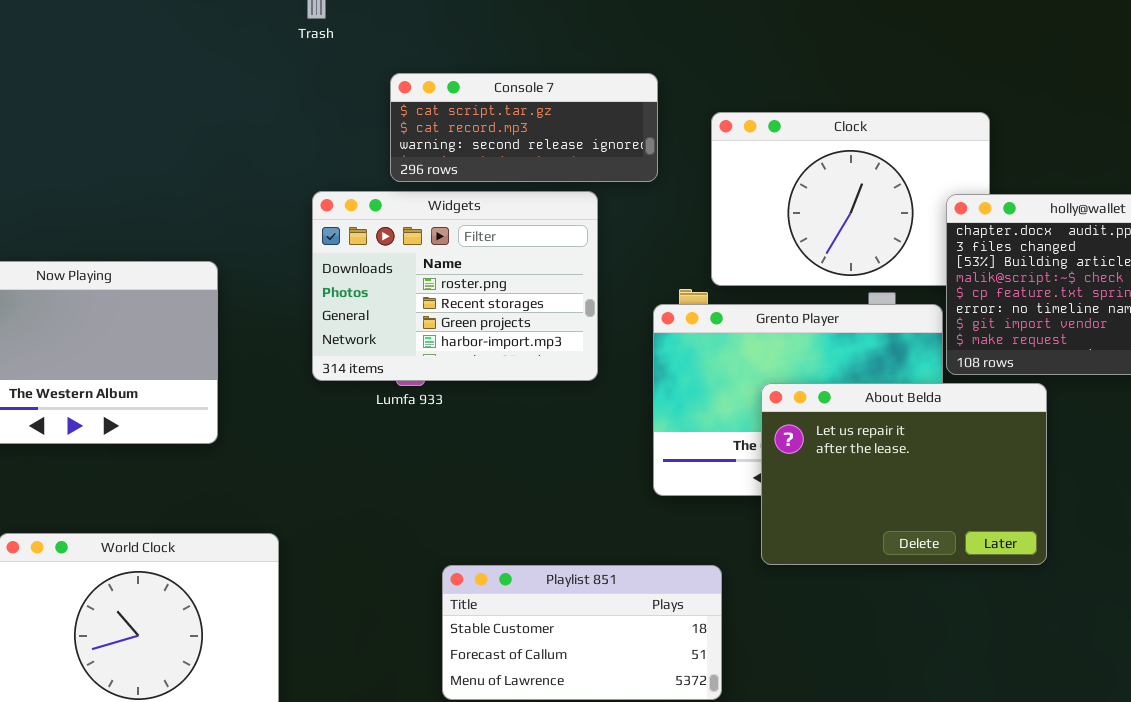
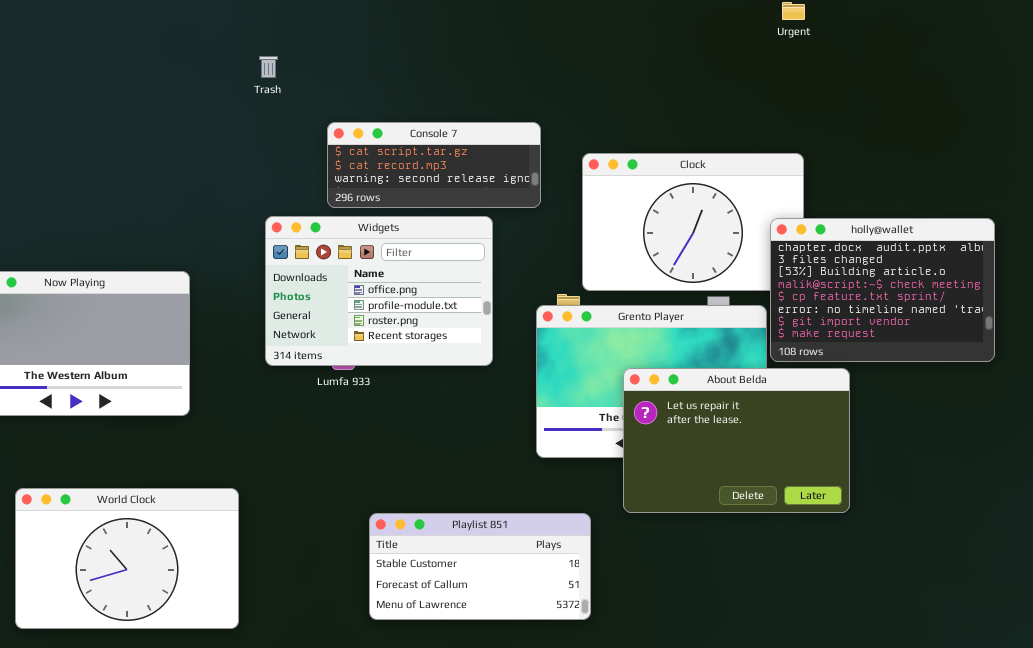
Widgets: [312,191,598,381] -> [265,216,493,366], scrolled up 2 rows

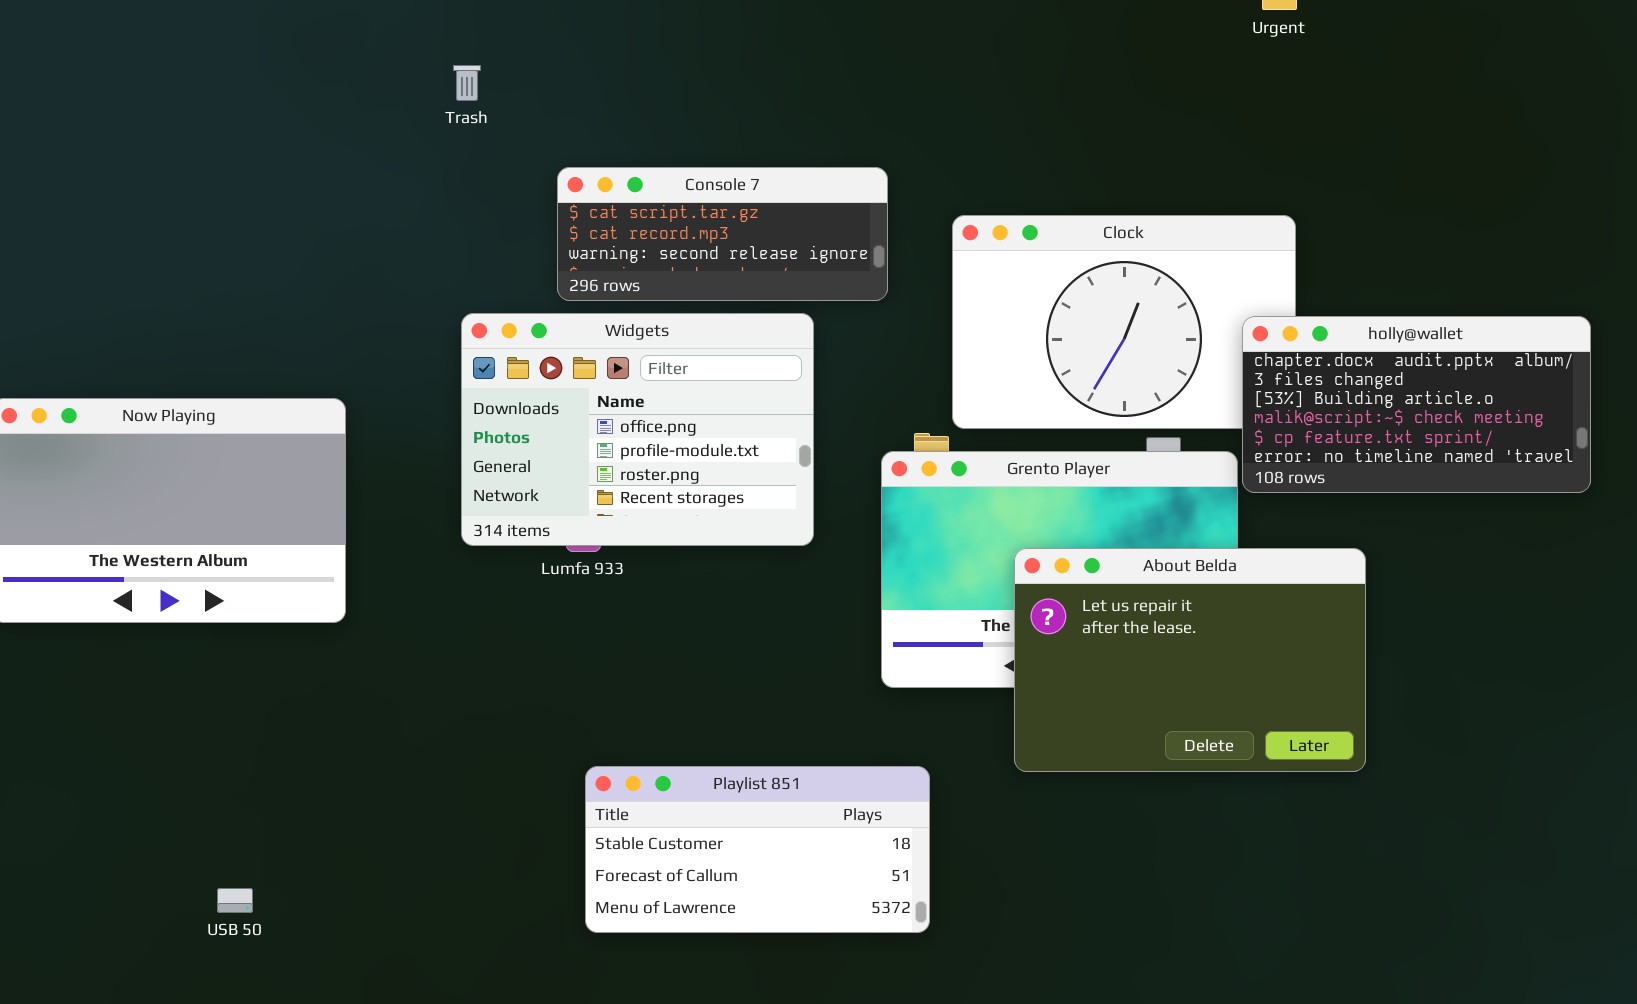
holly@wallet: [770,218,995,362] -> [1242,316,1591,493], resized
World Clock: [15,488,239,629] -> none, closed
Playlist 851: [369,513,591,620] -> [585,766,930,933], moved

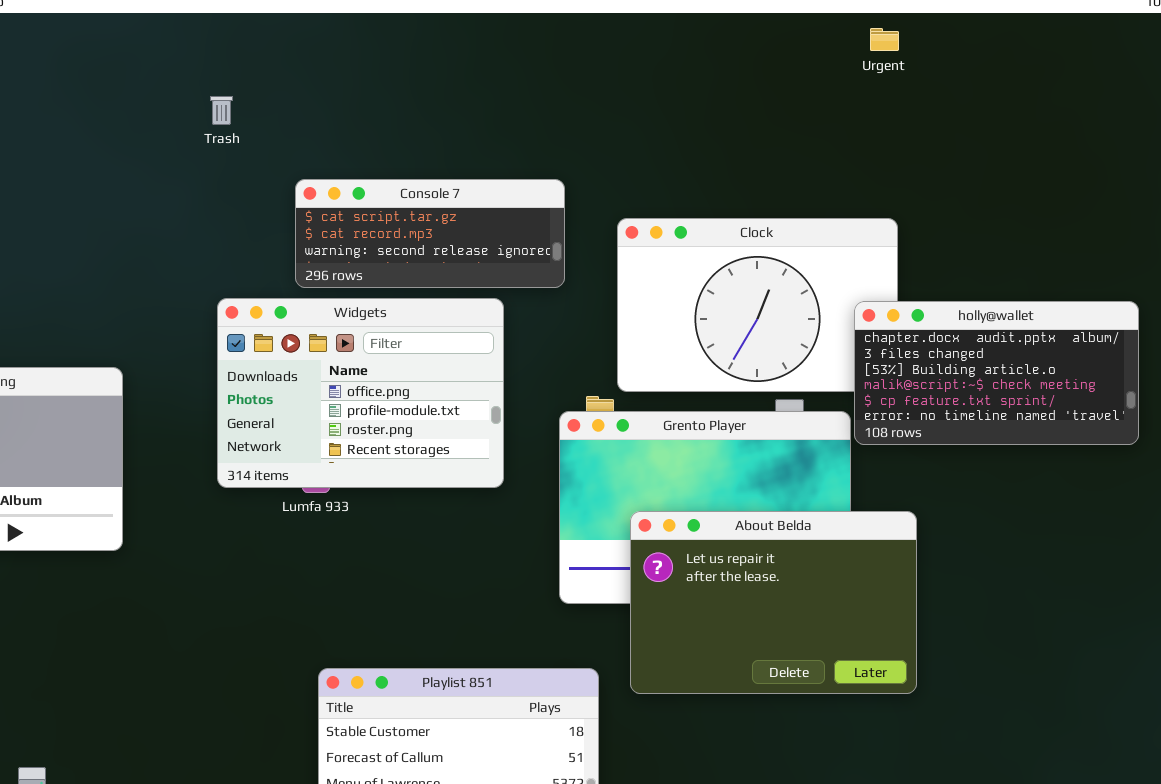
About Belda: [1014,548,1366,772] -> [630,511,917,694], moved

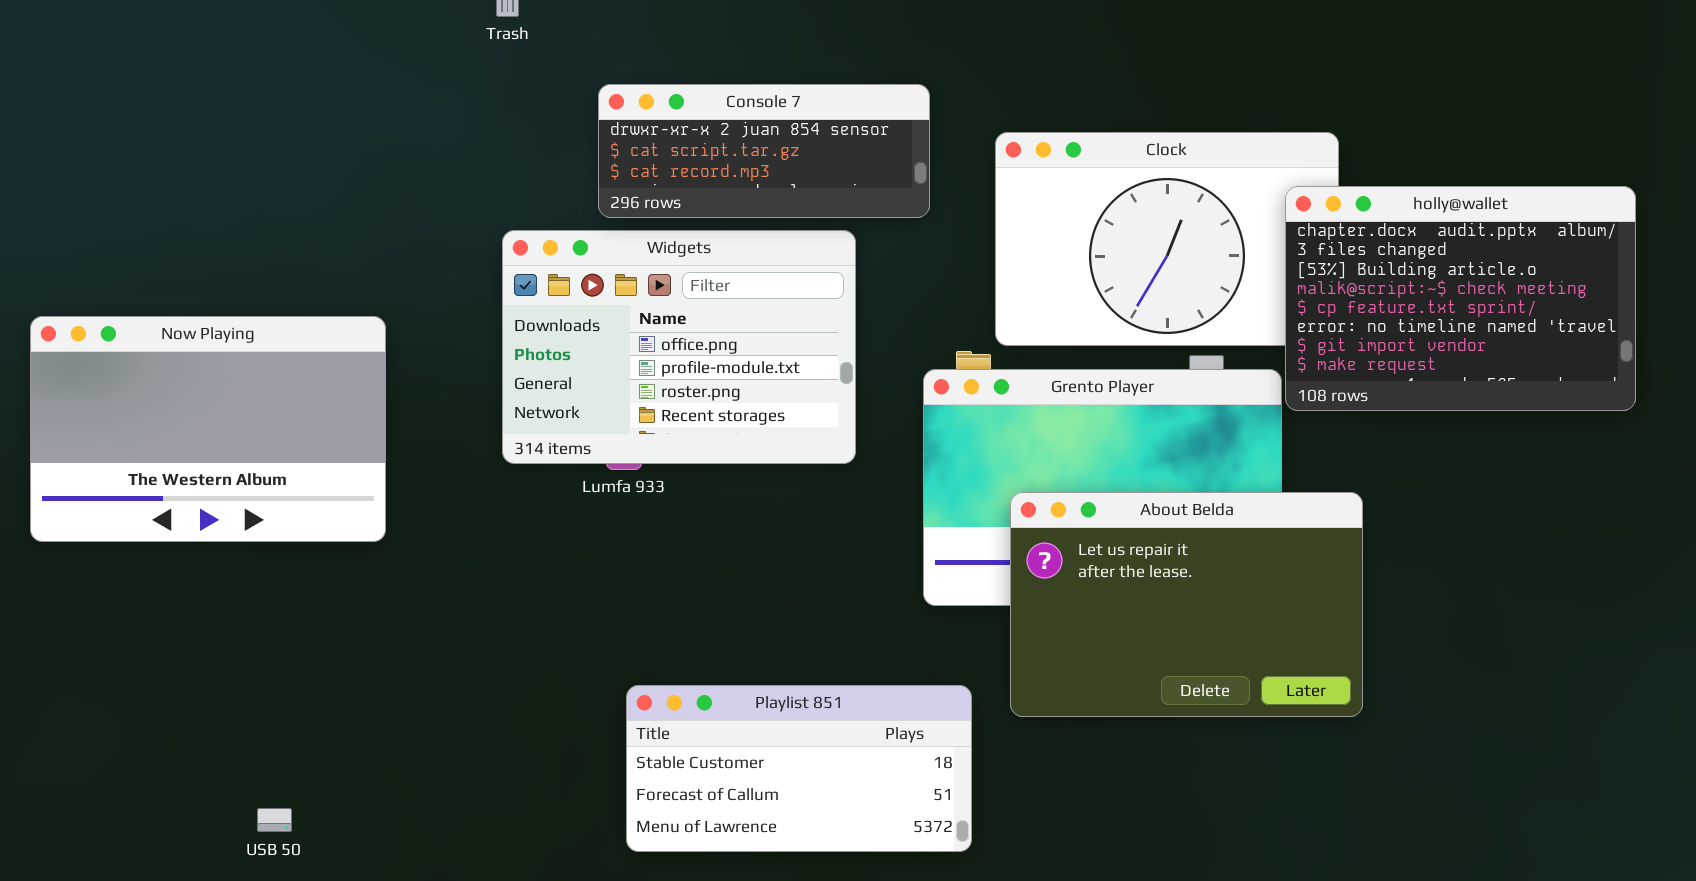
Console 7: [295,179,565,288] -> [598,84,930,218], scrolled up 1 row
holly@wallet: [854,301,1139,445] -> [1285,186,1636,411], resized

